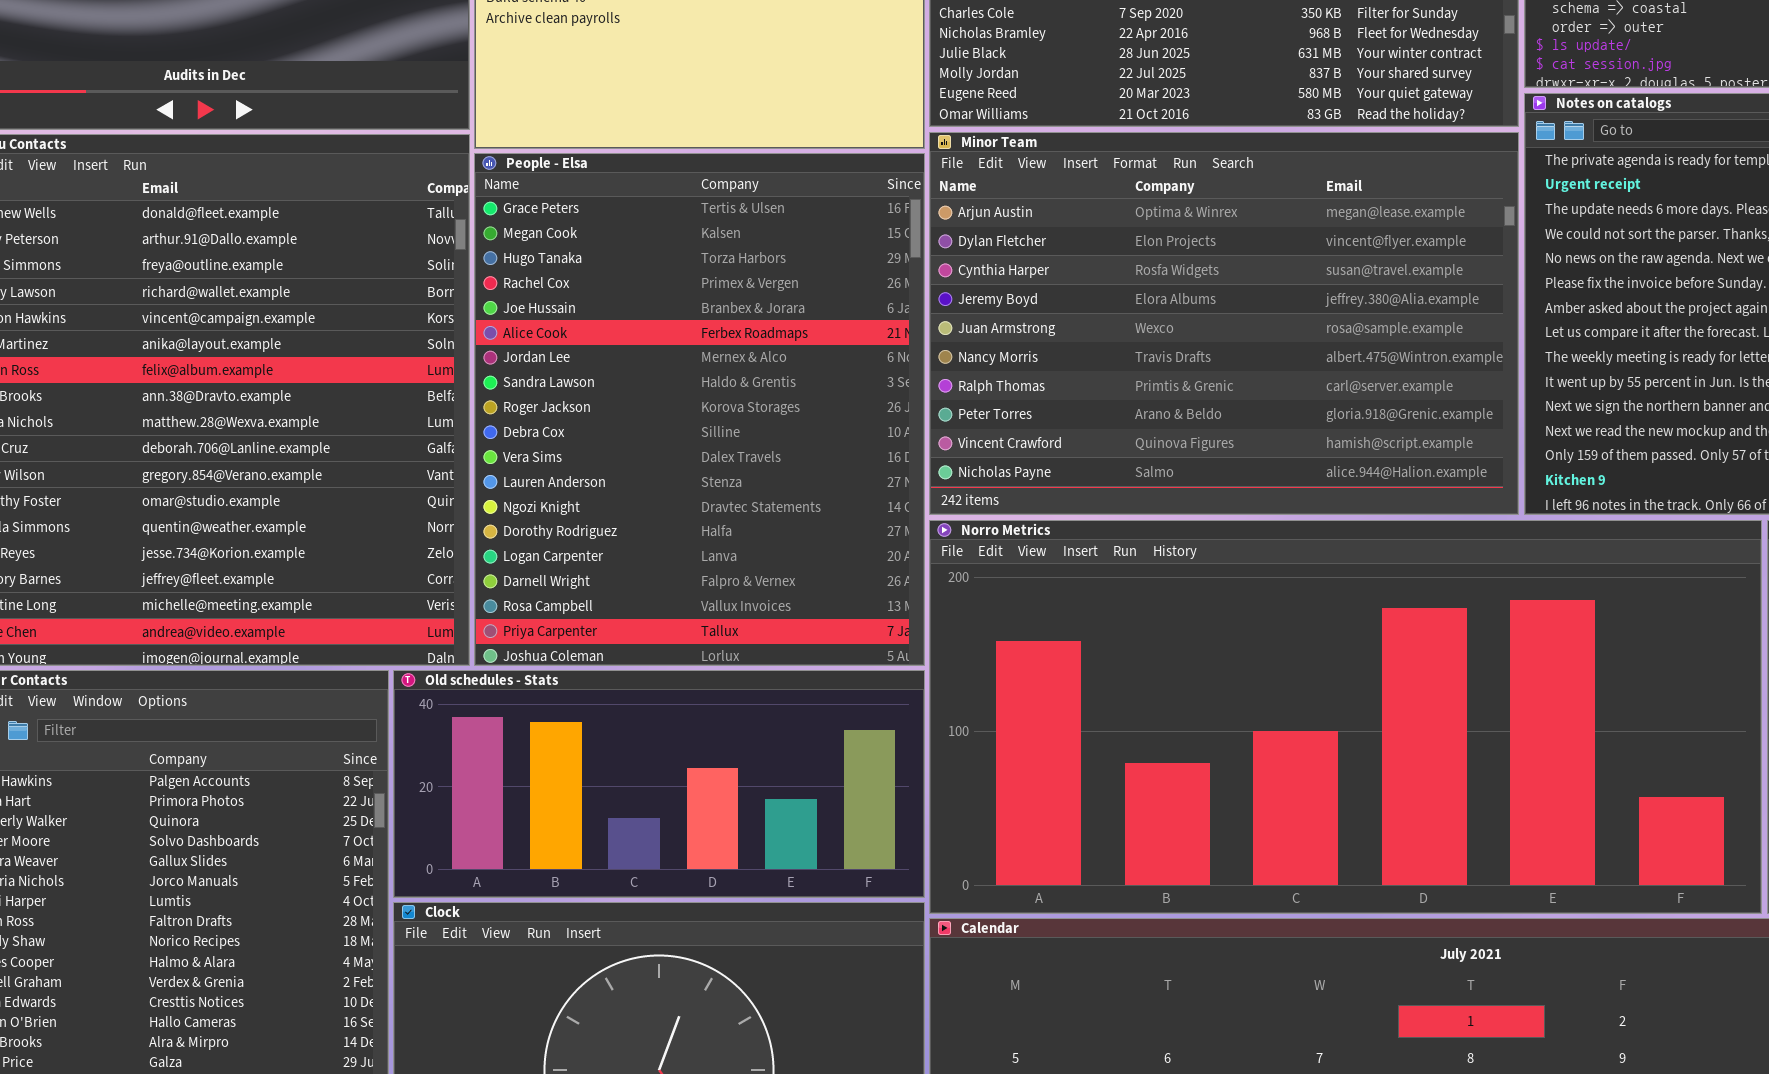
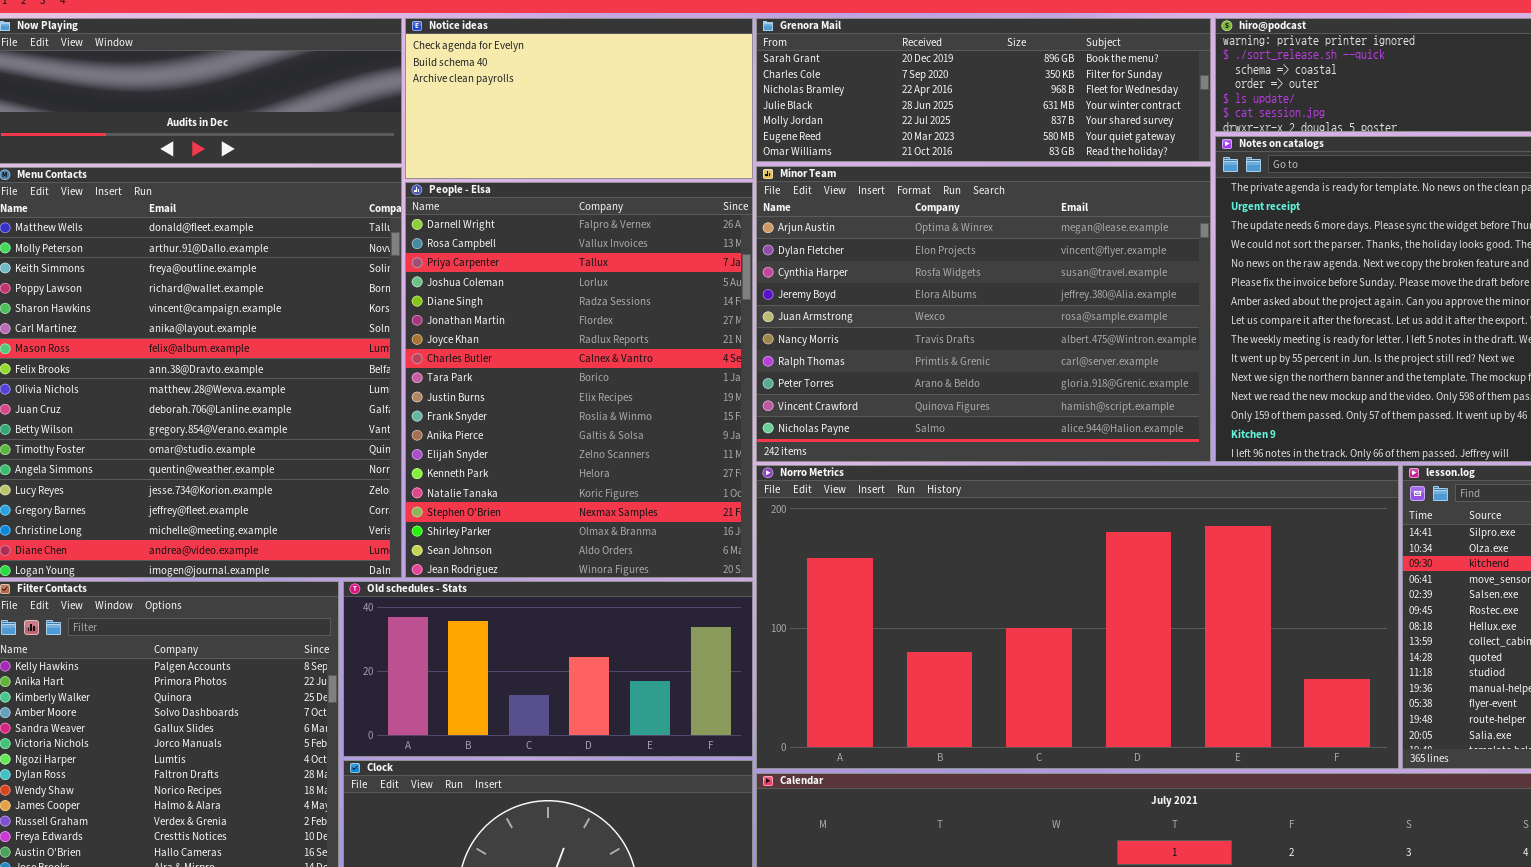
People - Elsa: [474,153,925,666] -> [405,182,753,578], scrolled down 15 rows

